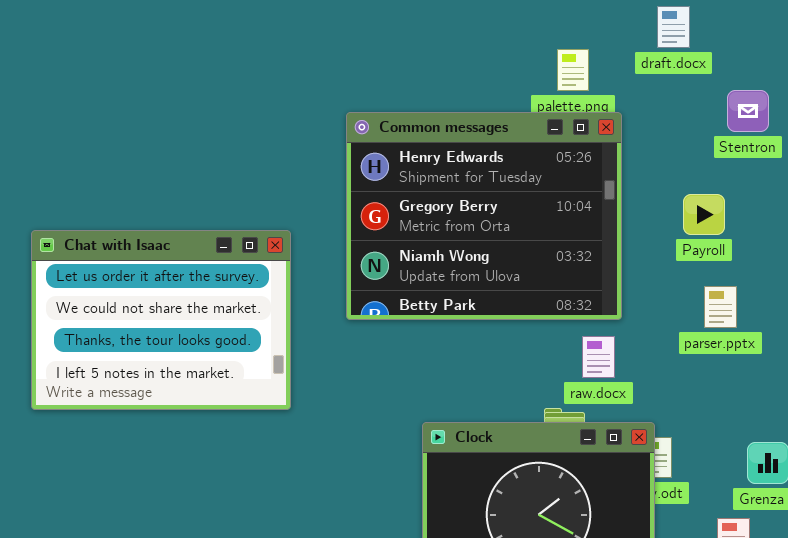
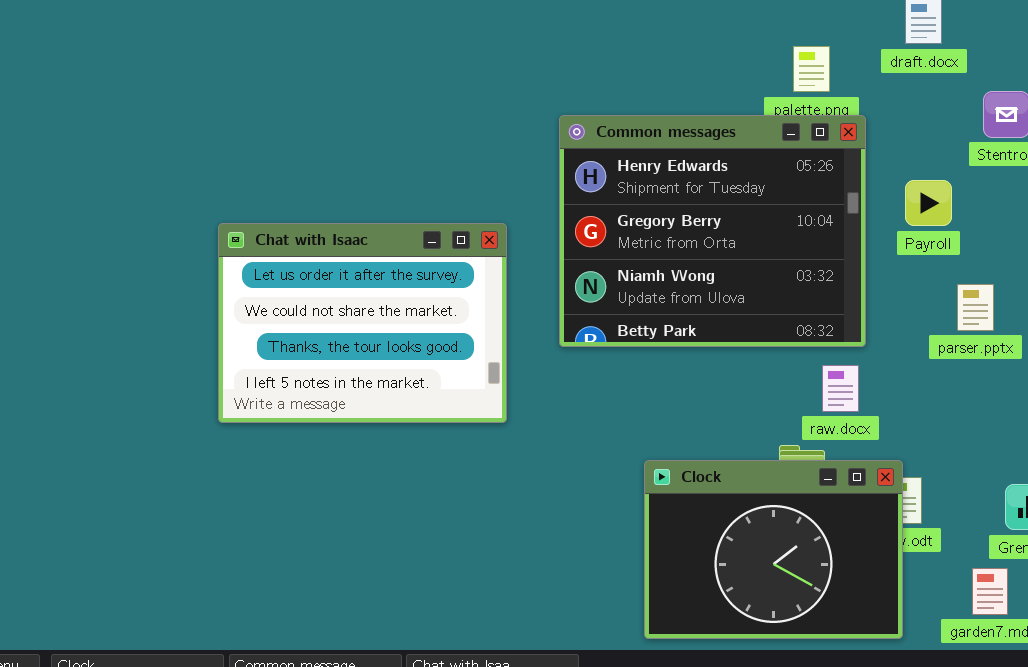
Payroll: [683,194,725,235] -> [905,180,952,226], moved
Chat with Isaac: [31,230,291,410] -> [218,223,507,423], moved
parser.pptx: [704,286,737,328] -> [957,284,994,331], moved

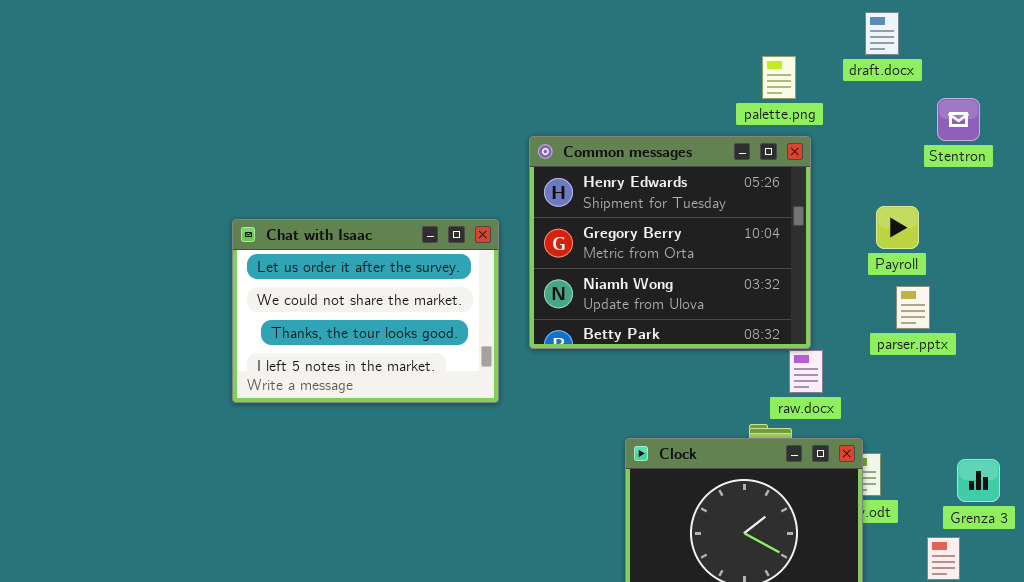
Common messages: [559,115,866,347] -> [529,136,811,349], moved
Payroll: [905,180,952,226] -> [876,206,919,249], moved
parser.pptx: [957,284,994,331] -> [896,286,930,329], moved

